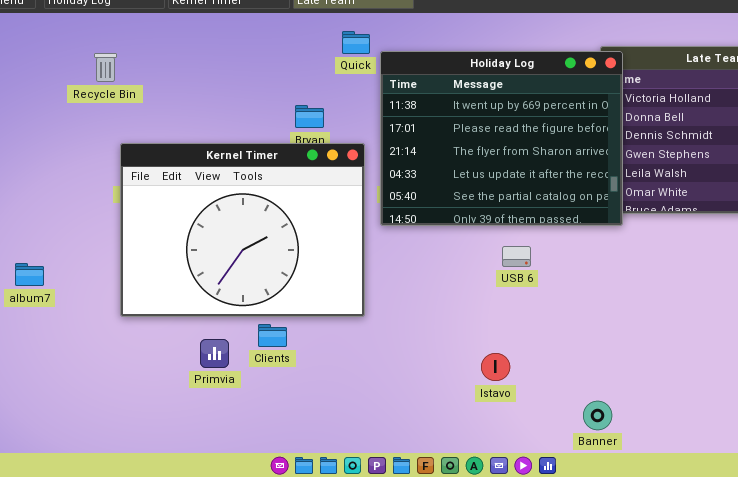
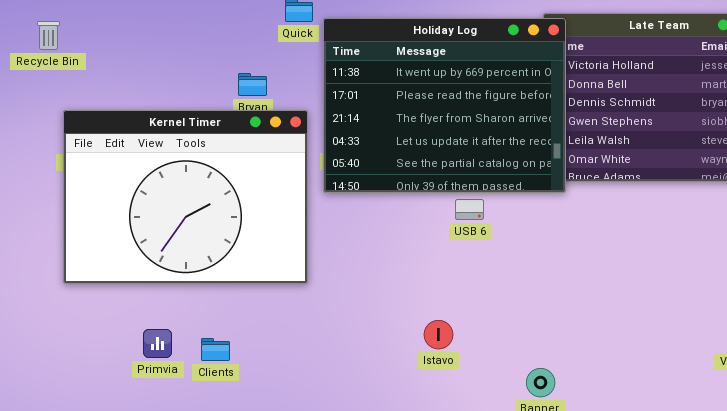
USB 6: [502,246,531,267] -> [455,199,484,220], moved
Clients: [258,324,287,347] -> [201,338,230,361], moved
Primvia: [200,339,229,368] -> [143,329,172,358], moved

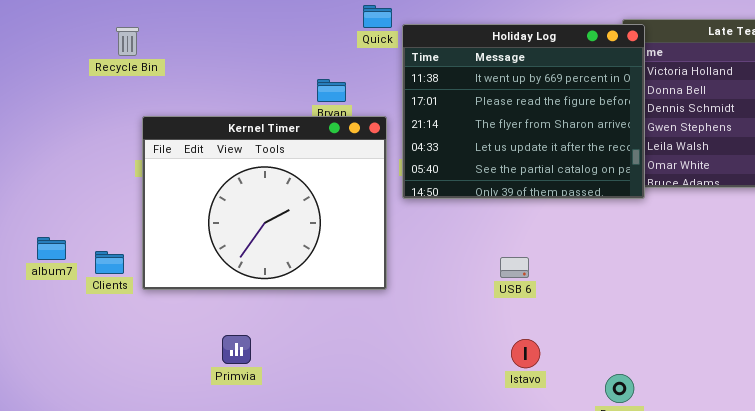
USB 6: [455,199,484,220] -> [500,257,529,278], moved
Istavo: [424,320,453,349] -> [511,339,540,368], moved
Clients: [201,338,230,361] -> [95,251,124,274], moved

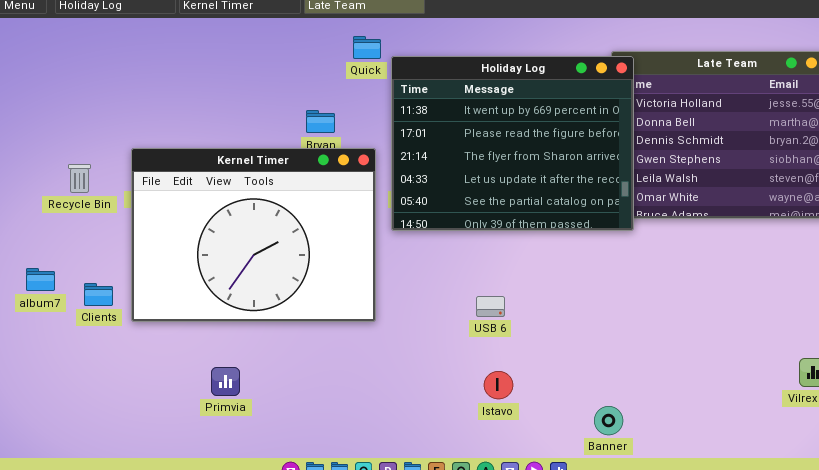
Recycle Bin: [116,27,139,56] -> [68,164,91,193], moved
USB 6: [500,257,529,278] -> [476,296,505,317], moved
Istavo: [511,339,540,368] -> [484,371,513,399], moved

